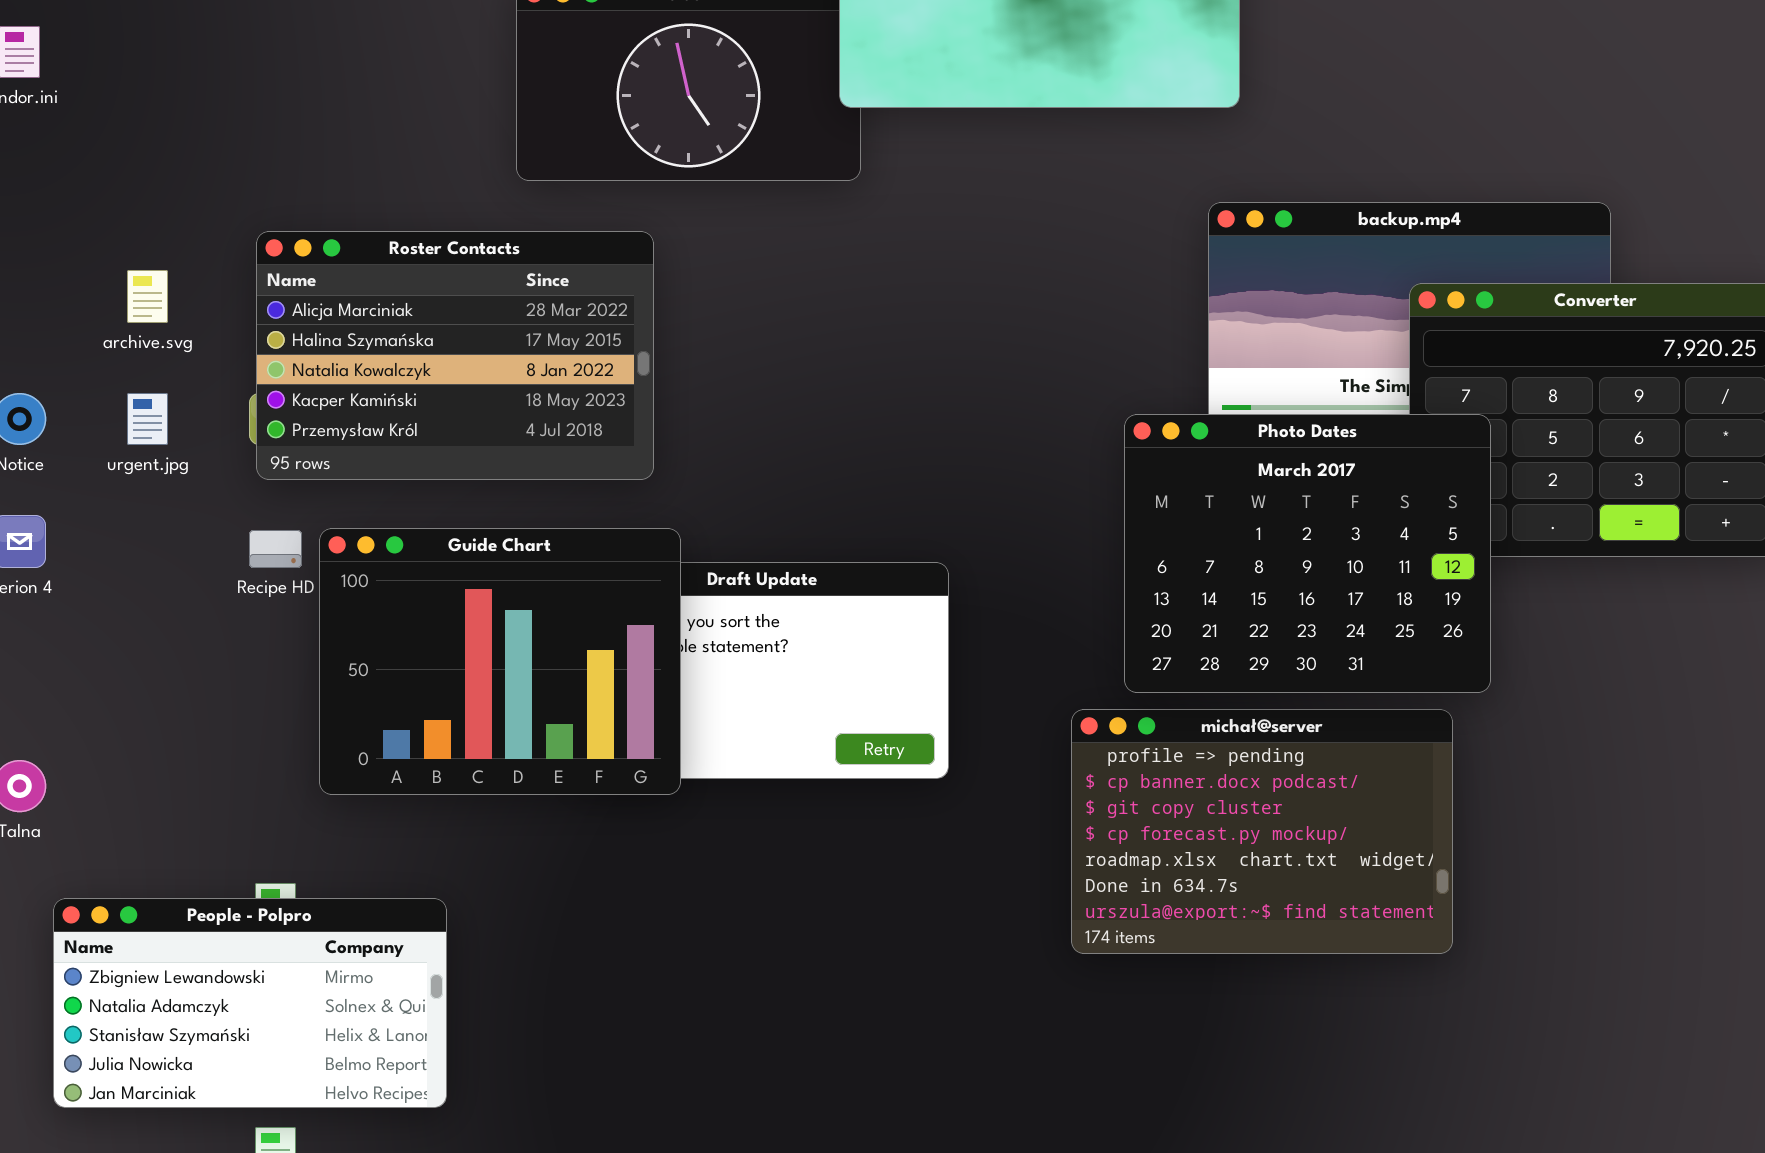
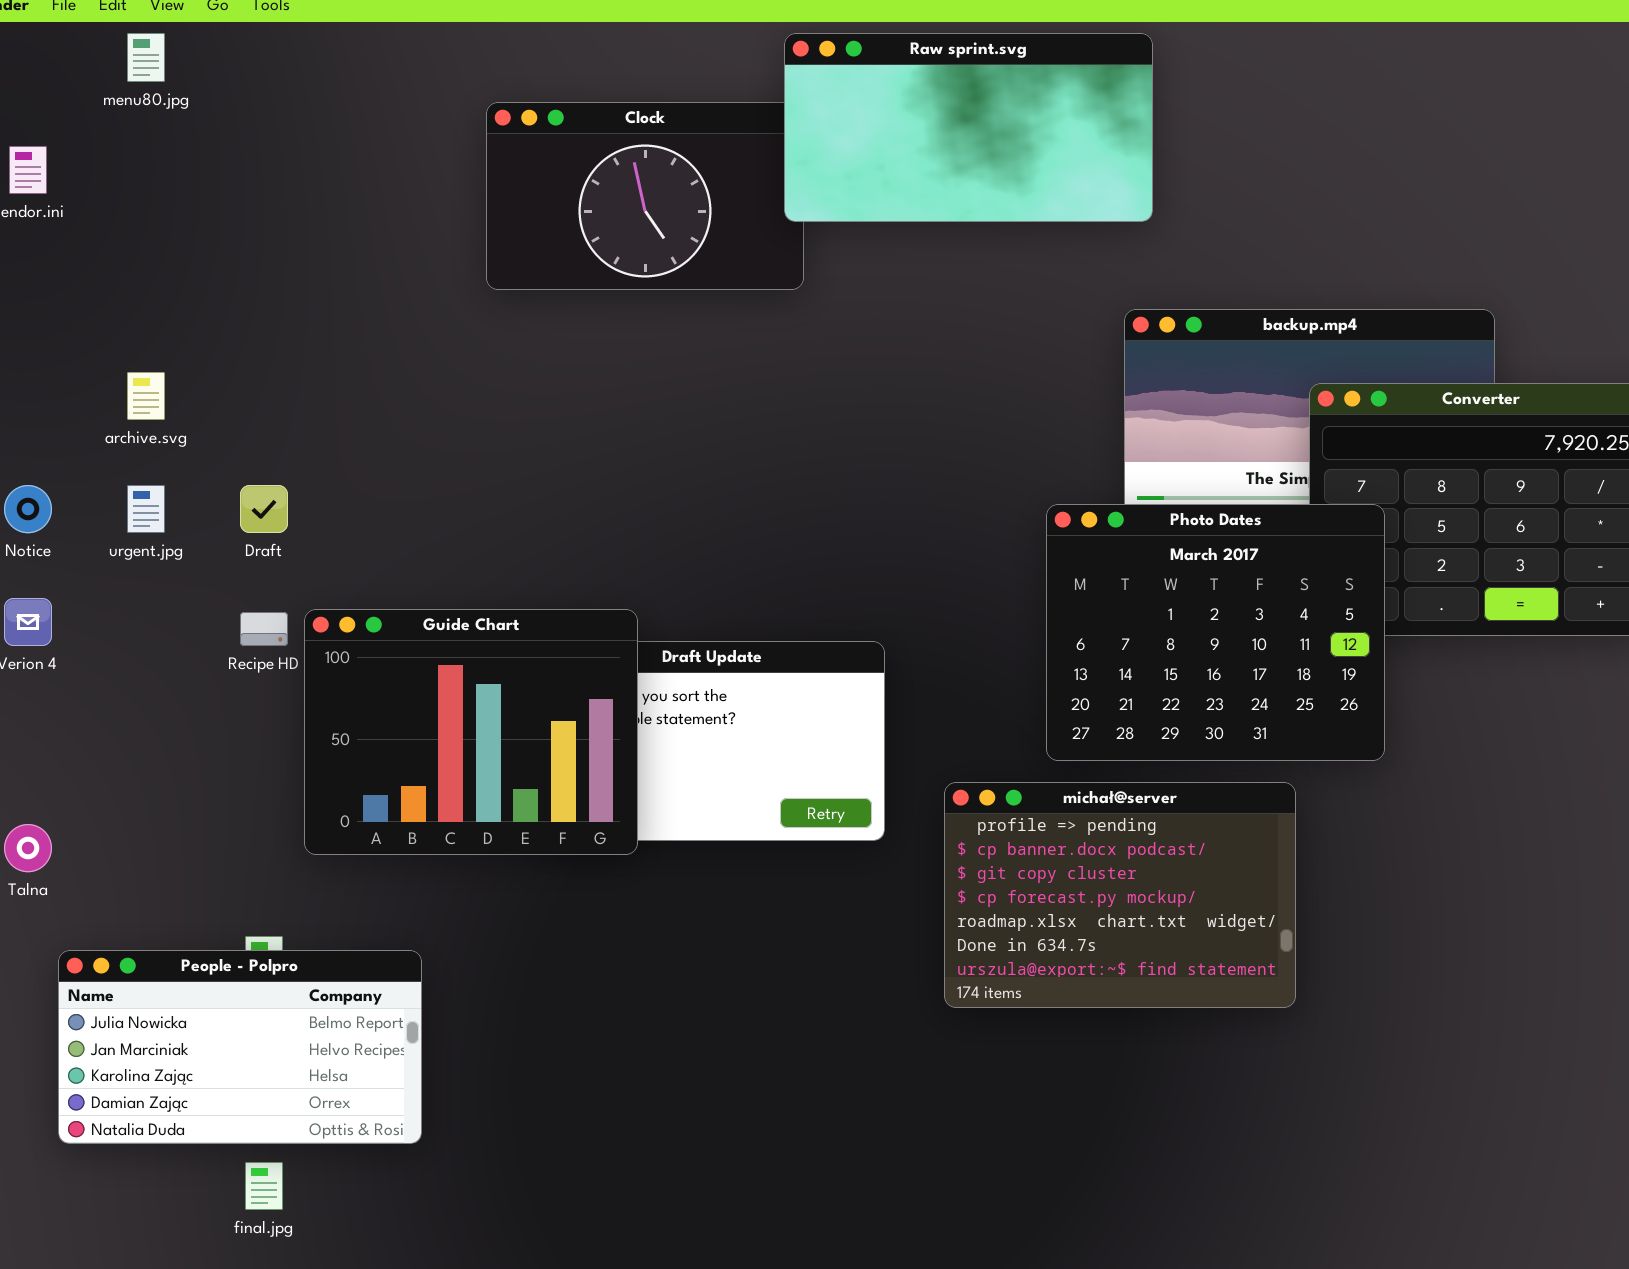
Roster Contacts: [256,231,654,480] -> none, closed
michał@server: [1071,709,1453,954] -> [944,782,1296,1008], moved
People - Polpro: [53,898,447,1108] -> [58,950,422,1144], scrolled down 3 rows

